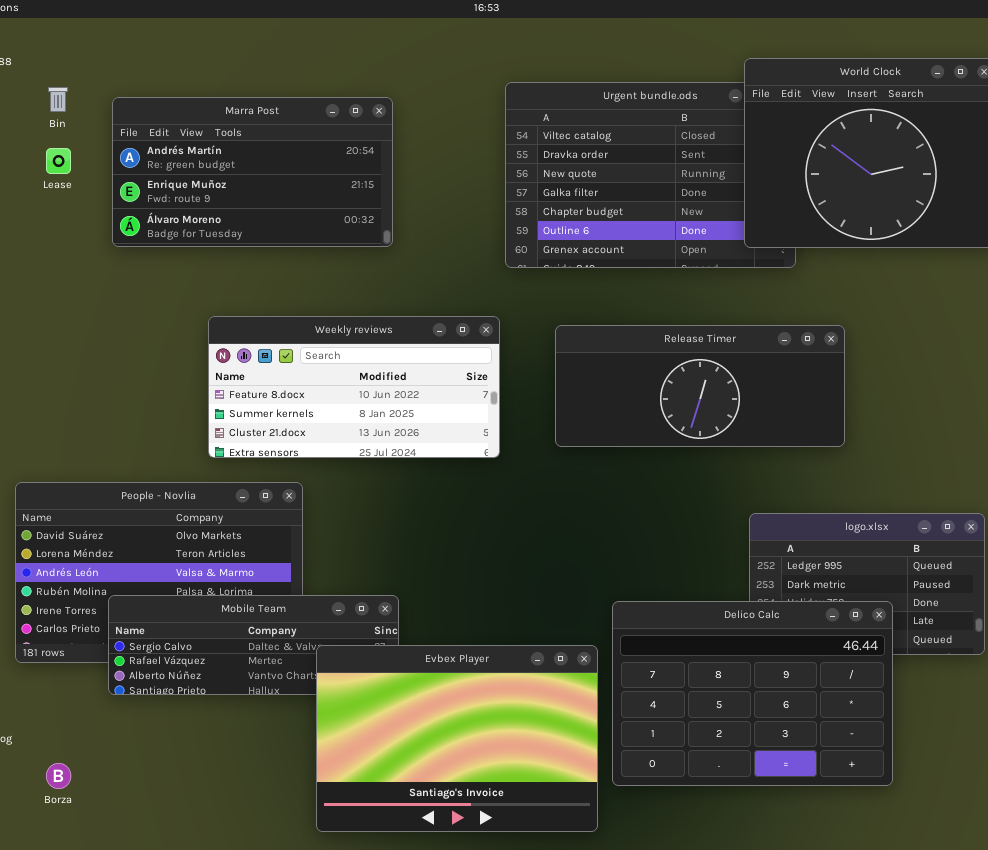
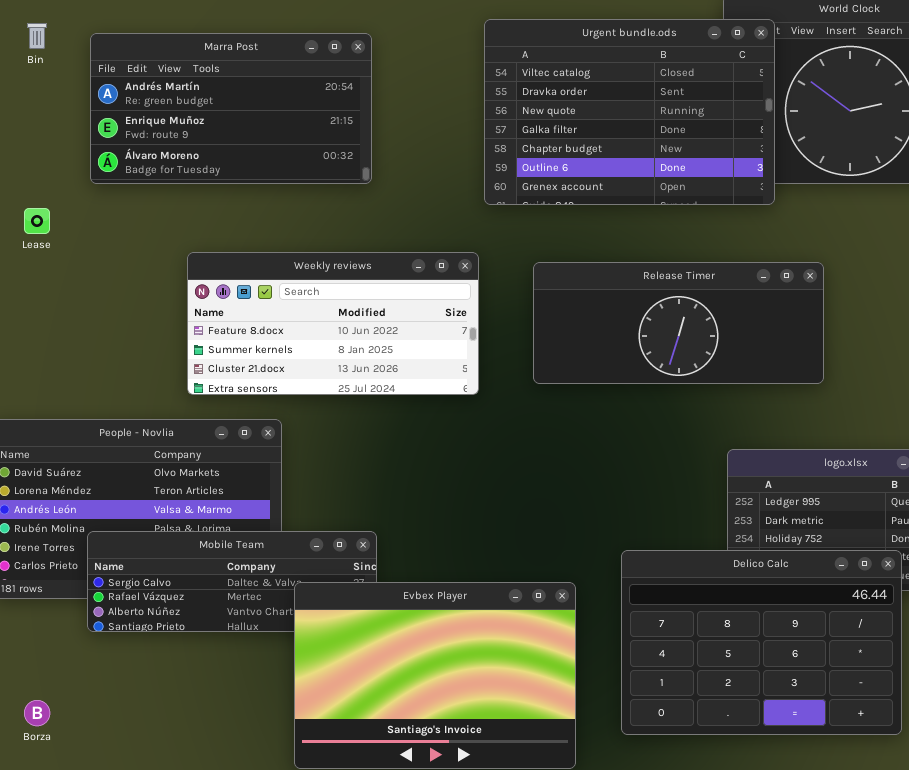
Urgent bundle.ods: [505,82,796,268] -> [484,19,775,205], raised
Lease: [46,148,71,174] -> [24,208,50,234], moved
Delico Calc: [612,601,893,786] -> [621,550,902,735], moved

